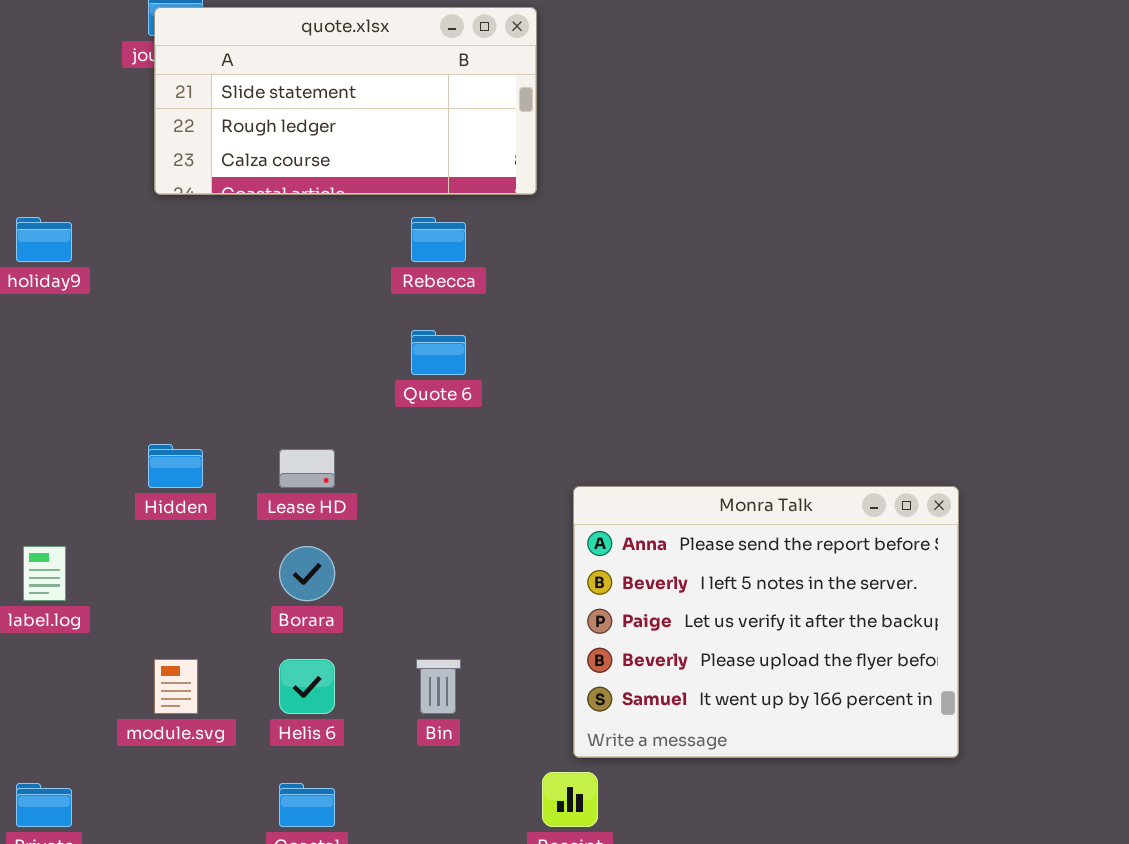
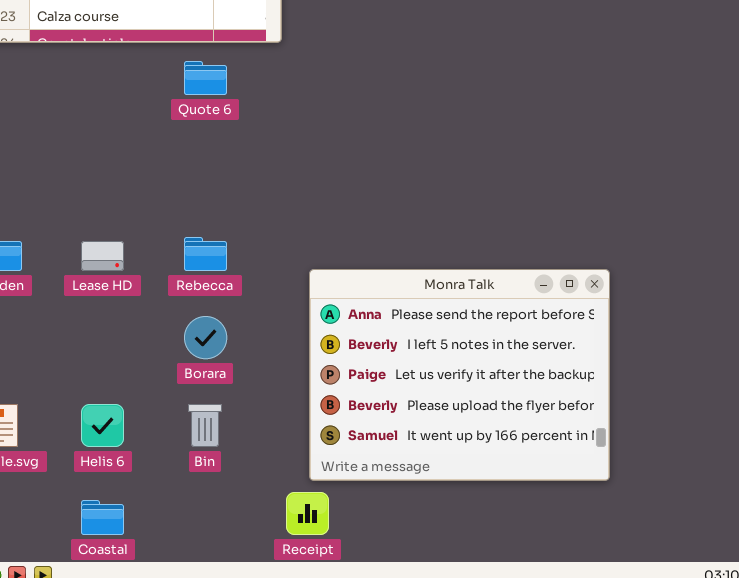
Rebecca: [411,217,466,262] -> [184,237,227,271], moved
Quote 6: [411,330,466,375] -> [184,61,227,95], moved
Borara: [279,546,335,601] -> [184,316,227,359], moved

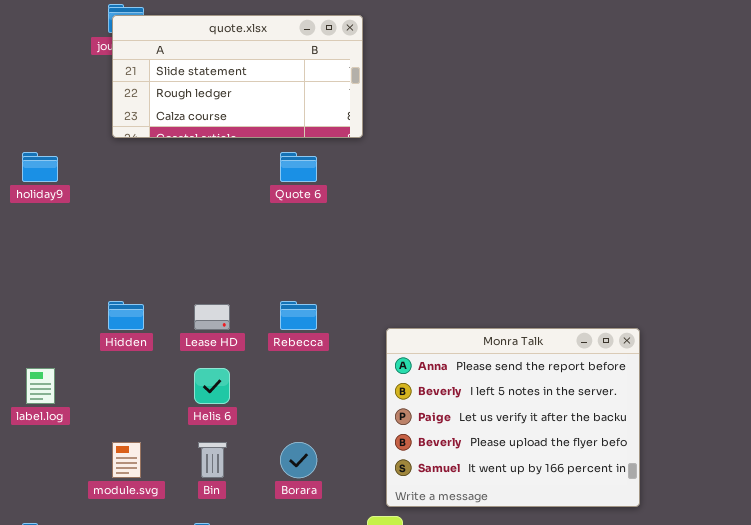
Borara: [184,316,227,359] -> [280,442,317,478], moved
Helis 6: [81,404,124,447] -> [194,368,230,404], moved
Bin: [188,404,222,447] -> [198,442,227,478], moved

